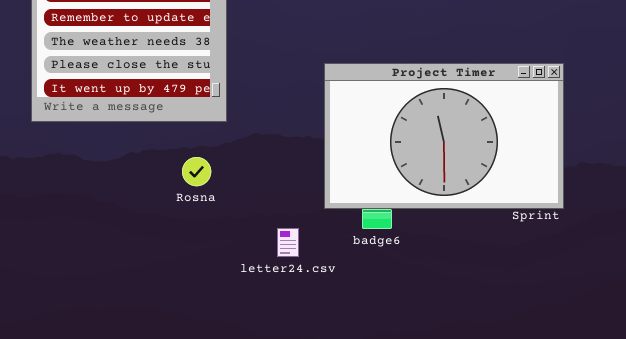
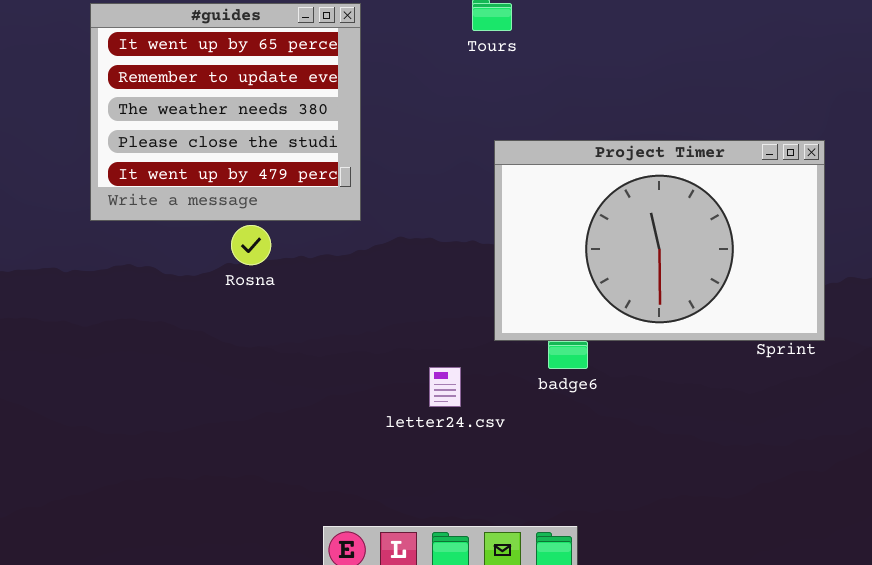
Rosna: [182,157,211,186] -> [231,225,271,265], moved

